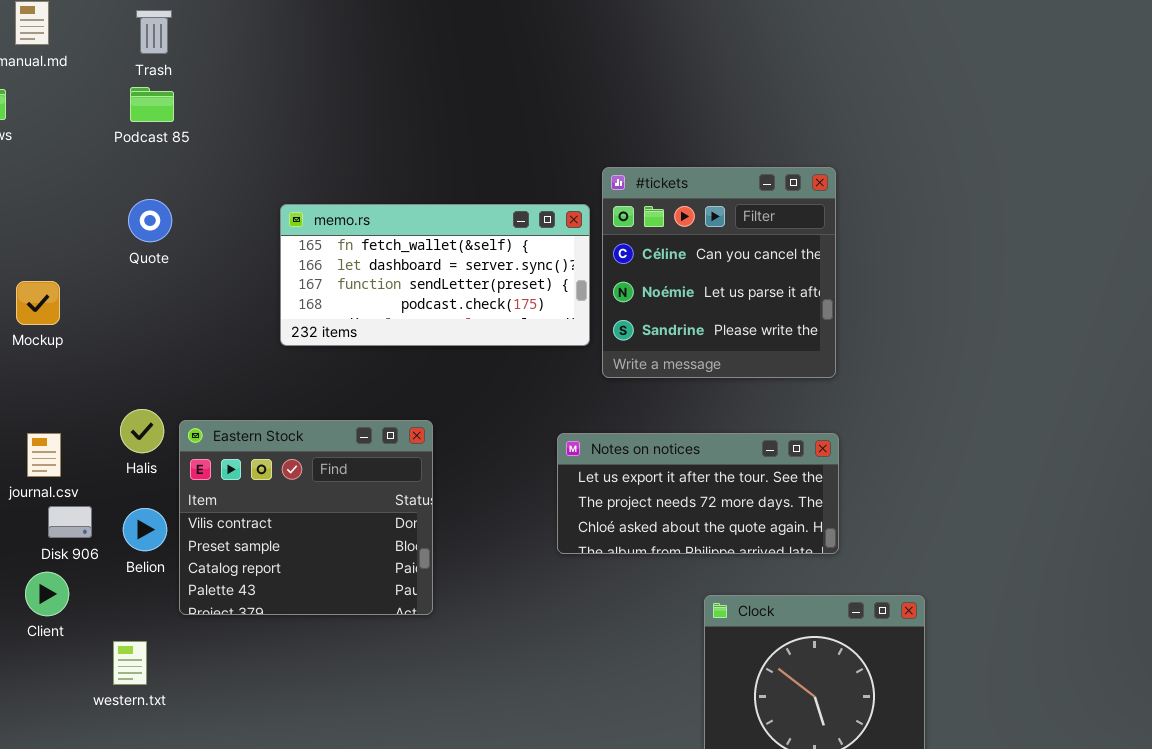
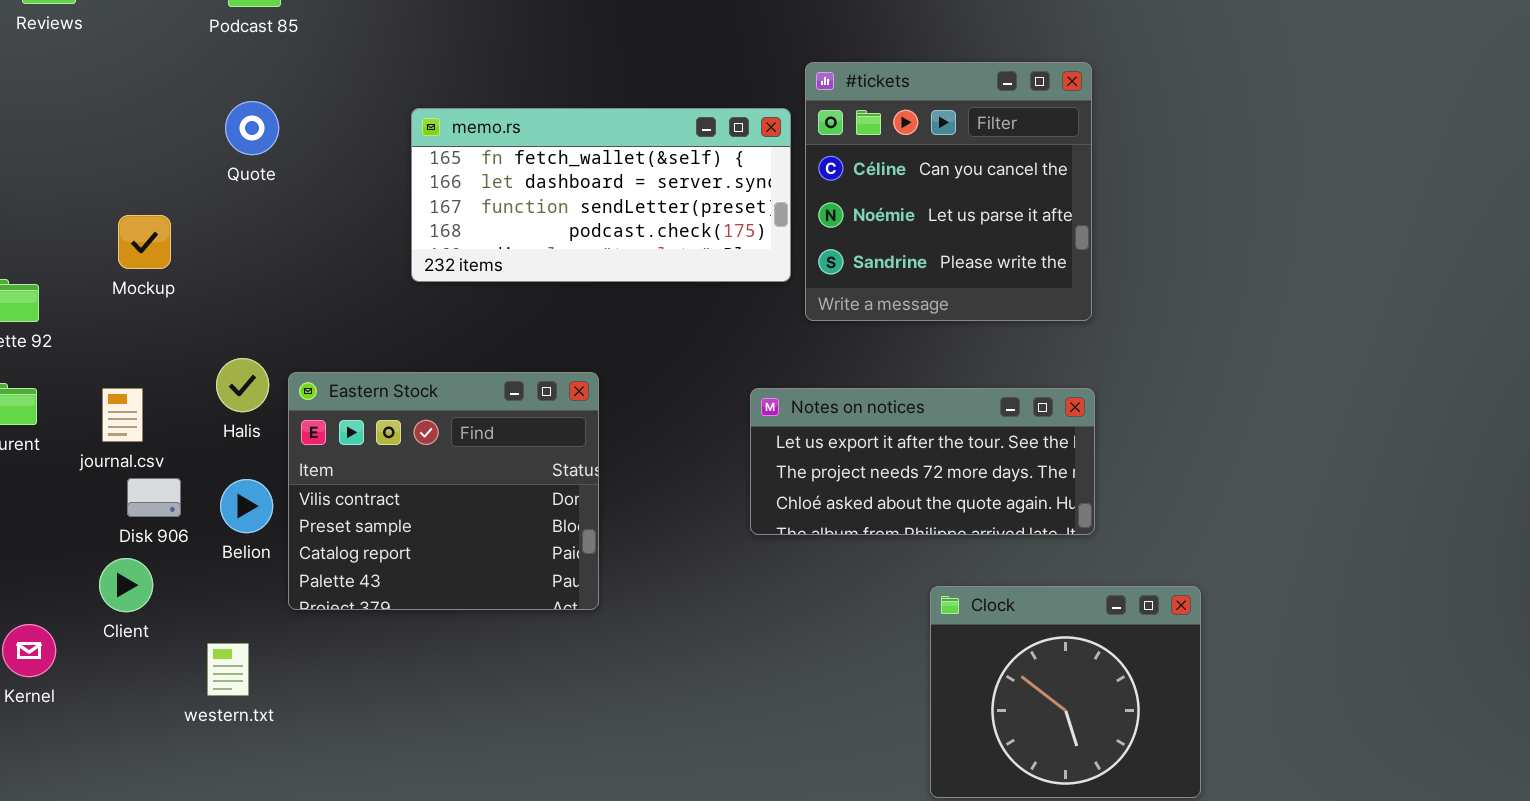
Mockup: [16,281,60,325] -> [118,215,171,269], moved

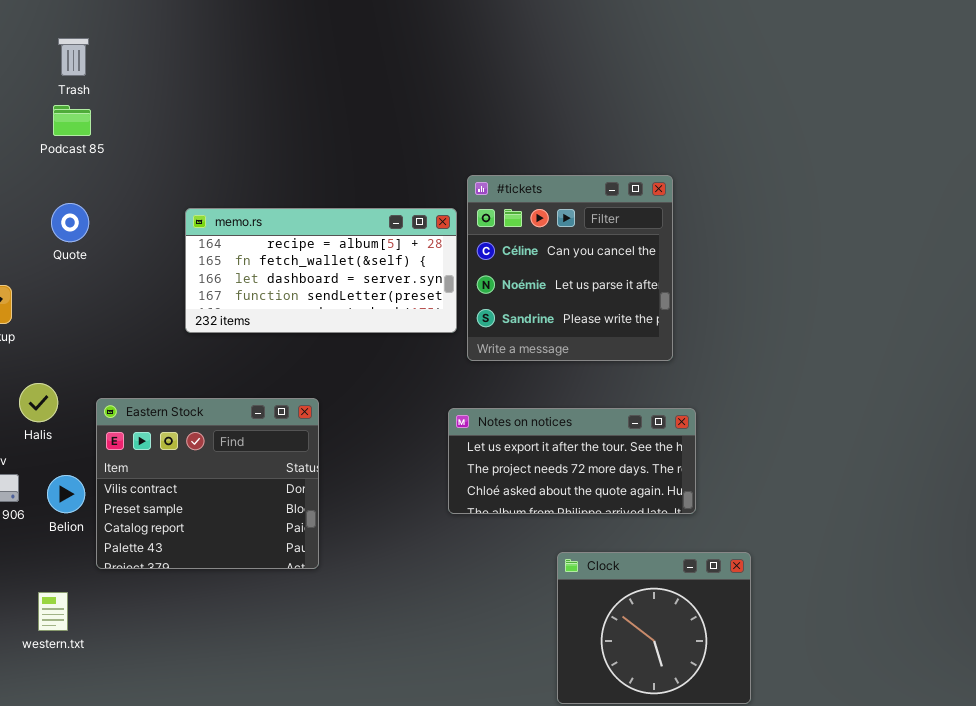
memo.rs: [411,108,791,282] -> [185,208,457,333], scrolled up 1 row
Halis: [216,358,269,412] -> [19,383,58,422], moved
Notes on notices: [750,388,1095,535] -> [448,408,696,514], moved

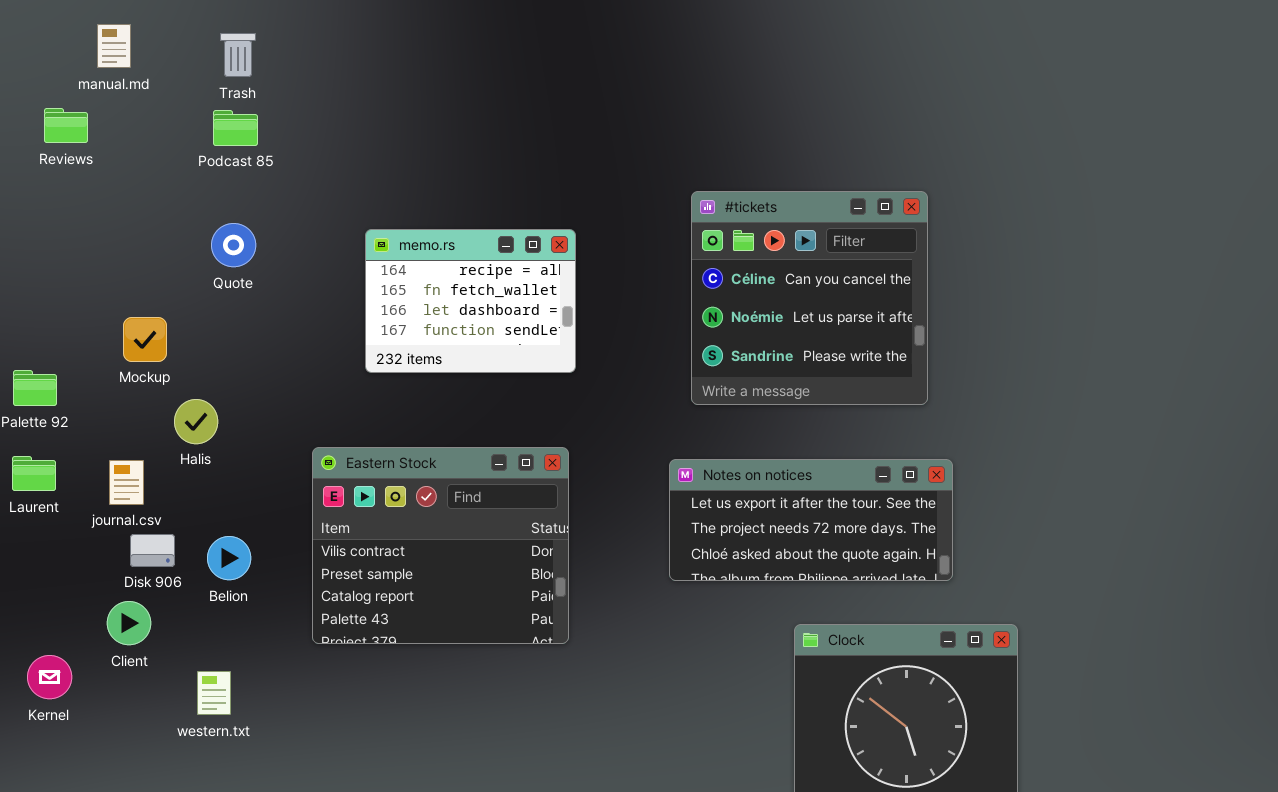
memo.rs: [185,208,457,333] -> [365,229,576,373], resized
Halis: [19,383,58,422] -> [174,399,218,444], moved
Eastern Stock: [96,398,319,569] -> [312,447,569,644], moved

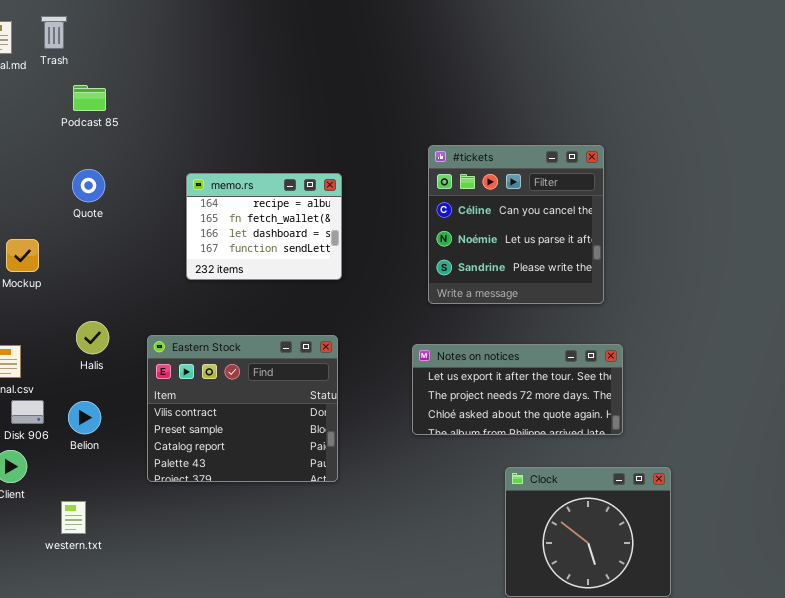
Trash: [220,33,256,77] -> [41,16,67,49], moved
Halis: [174,399,218,444] -> [76,321,109,354], moved

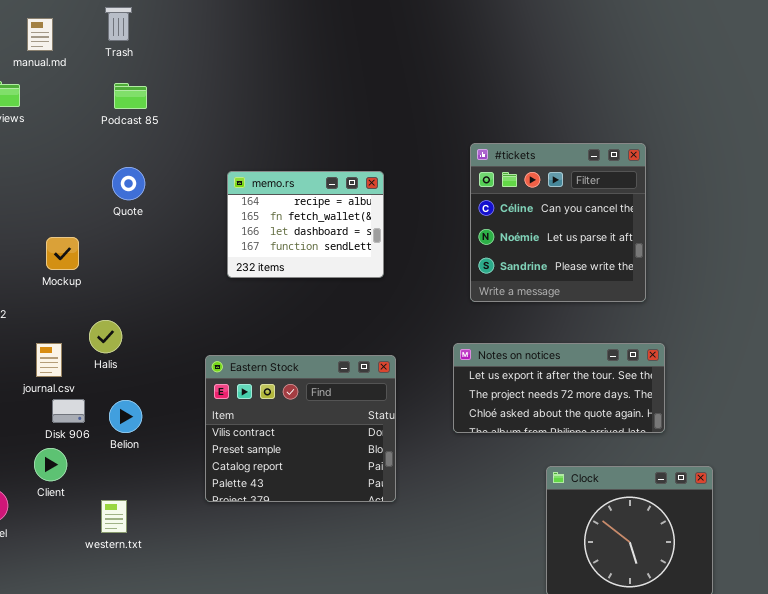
Trash: [41,16,67,49] -> [105,7,132,41], moved
Halis: [76,321,109,354] -> [89,320,122,353], moved
Eastern Stock: [147,335,338,482] -> [205,355,396,502], moved

